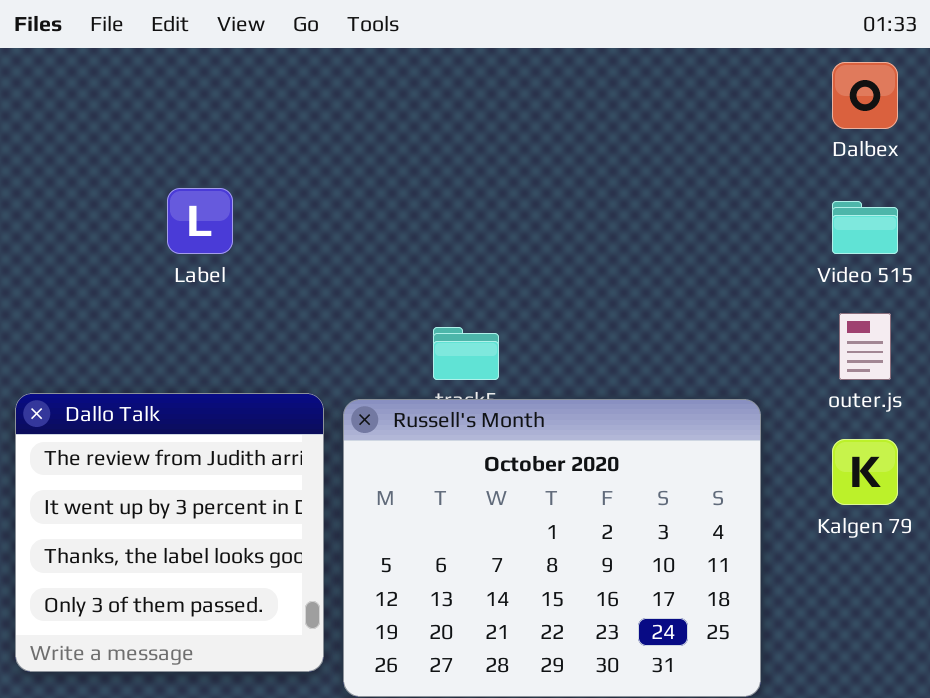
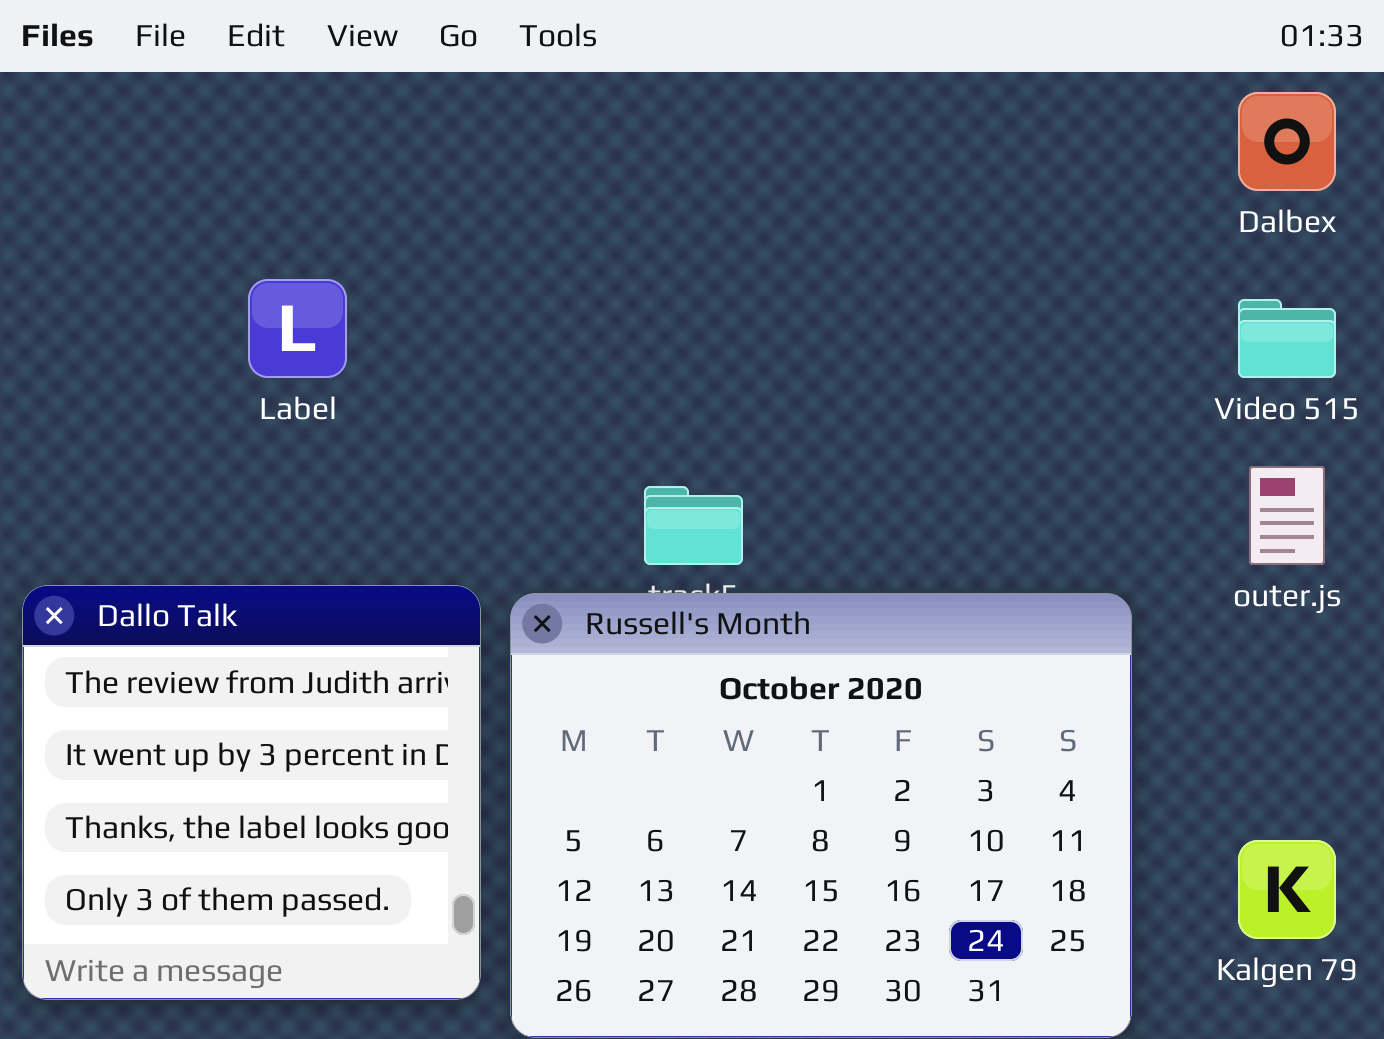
Kalgen 79: [832,439,898,505] -> [1238,840,1336,939], moved

